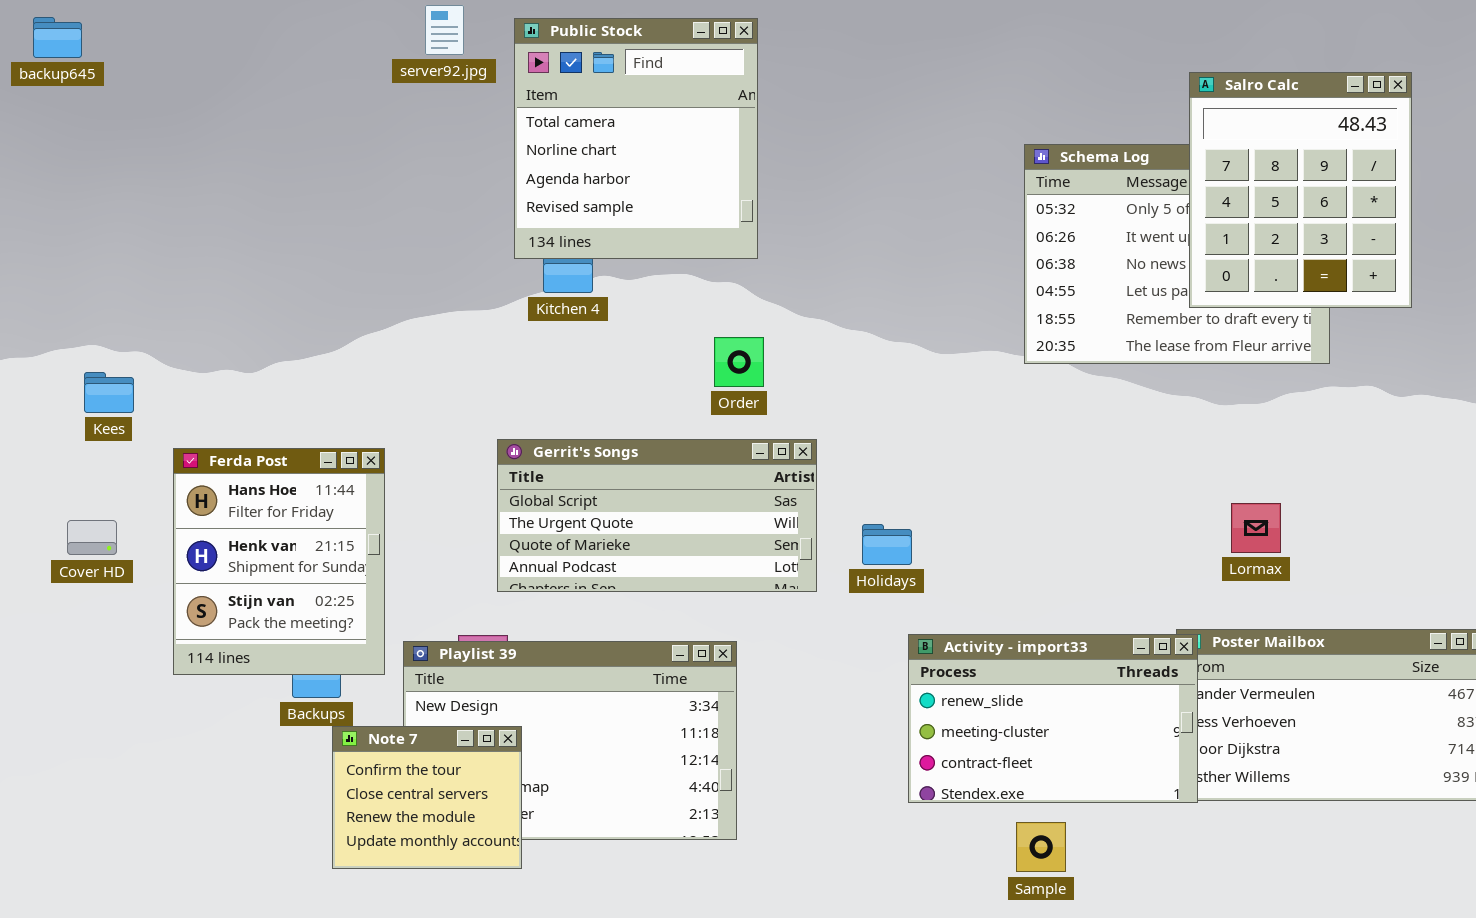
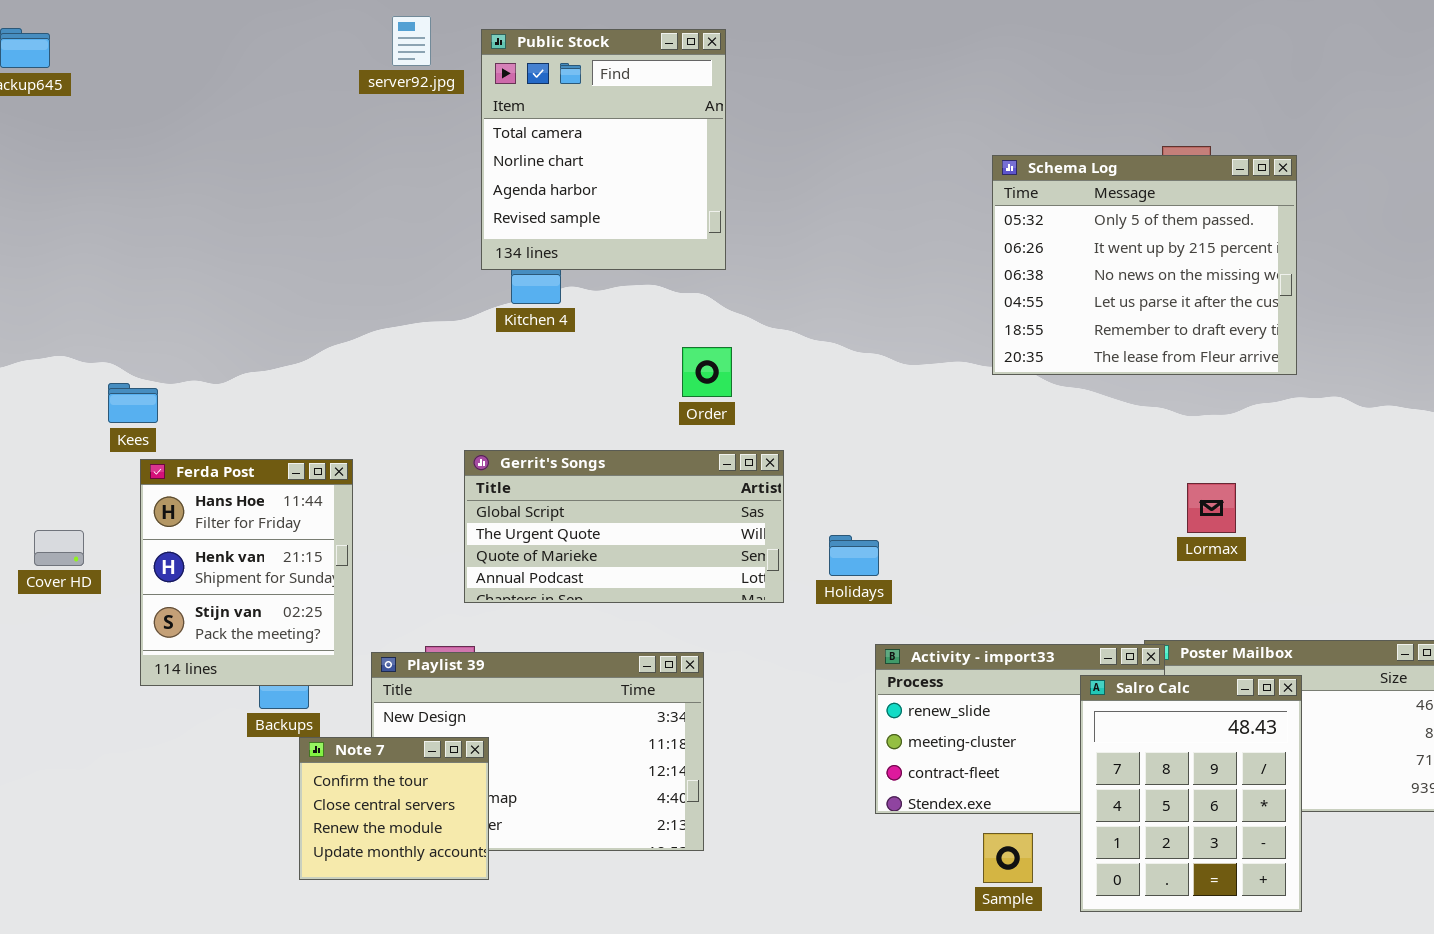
Salro Calc: [1189,72,1412,308] -> [1080,675,1302,912], moved
Kees: [84,372,134,413] -> [108,383,158,423], moved
Lormax: [1231,503,1281,553] -> [1187,483,1236,533], moved

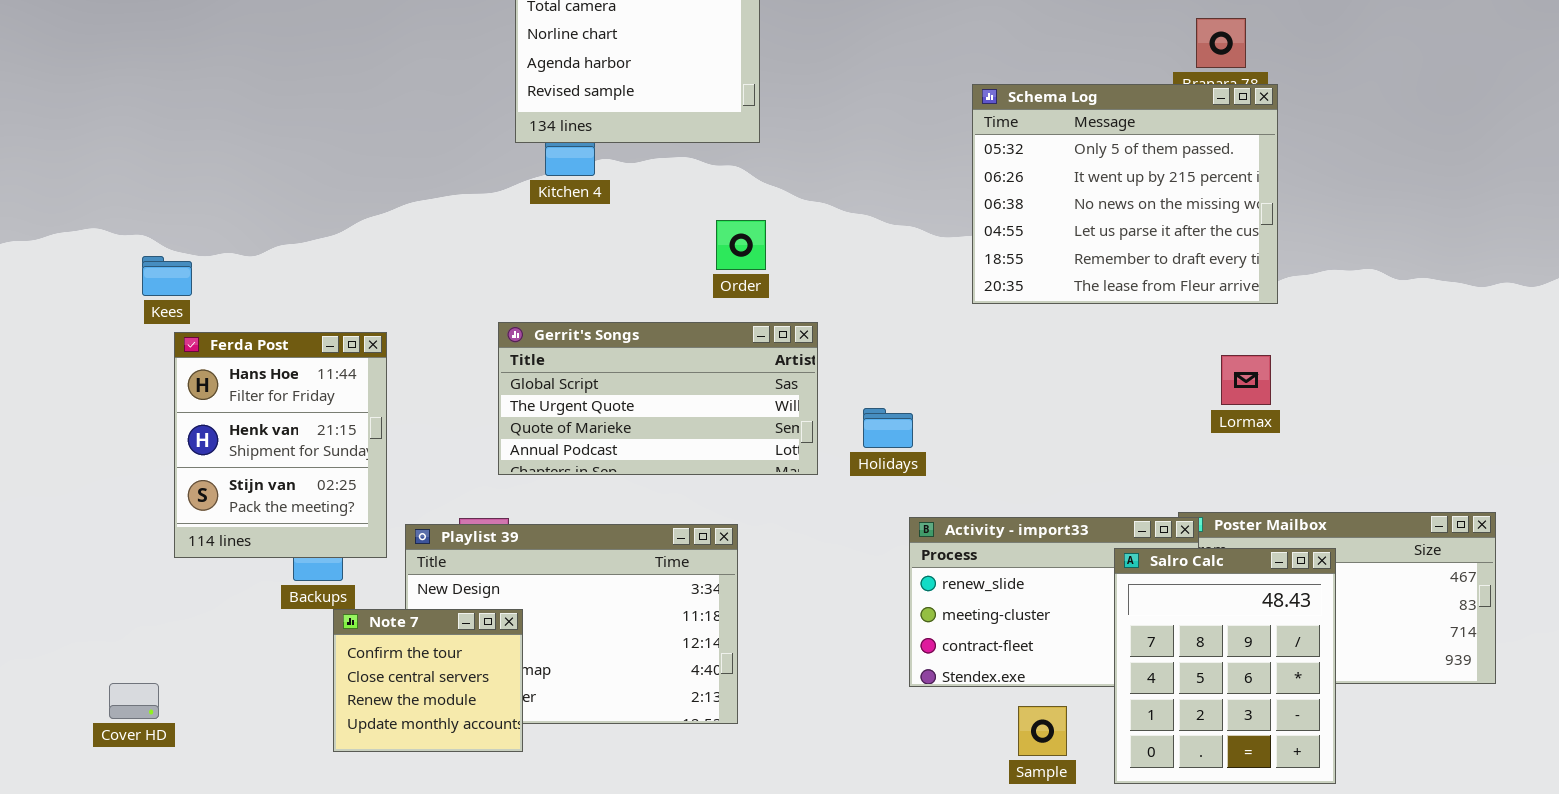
Schema Log: [992,155,1297,375] -> [972,84,1278,304], moved
Cover HD: [34,530,84,566] -> [109,683,159,719], moved

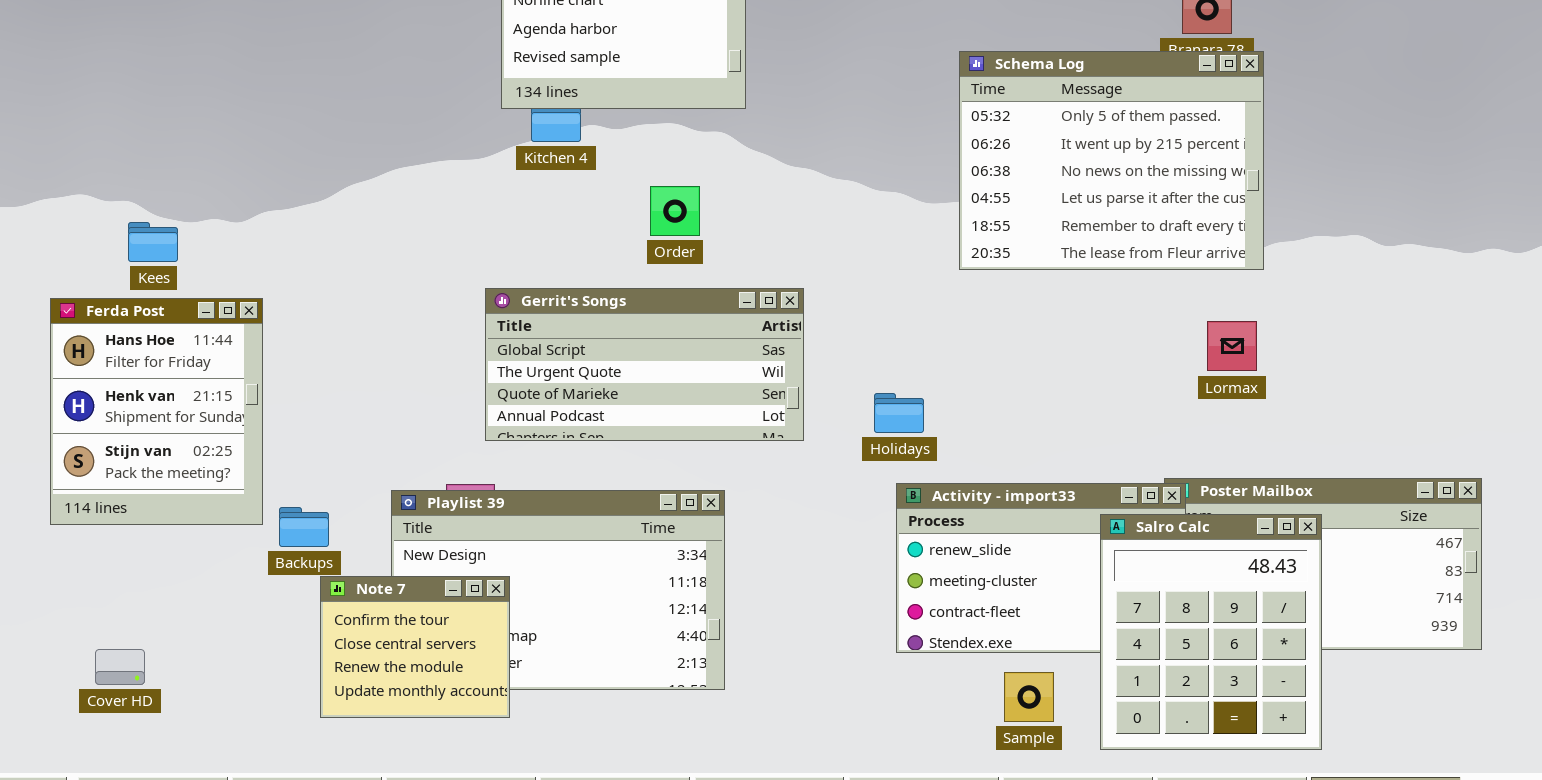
Order: [716,220,766,270] -> [650,186,700,236], moved
Ferda Post: [174,332,387,558] -> [50,298,263,525], moved
Holidays: [863,408,913,448] -> [874,393,924,433], moved

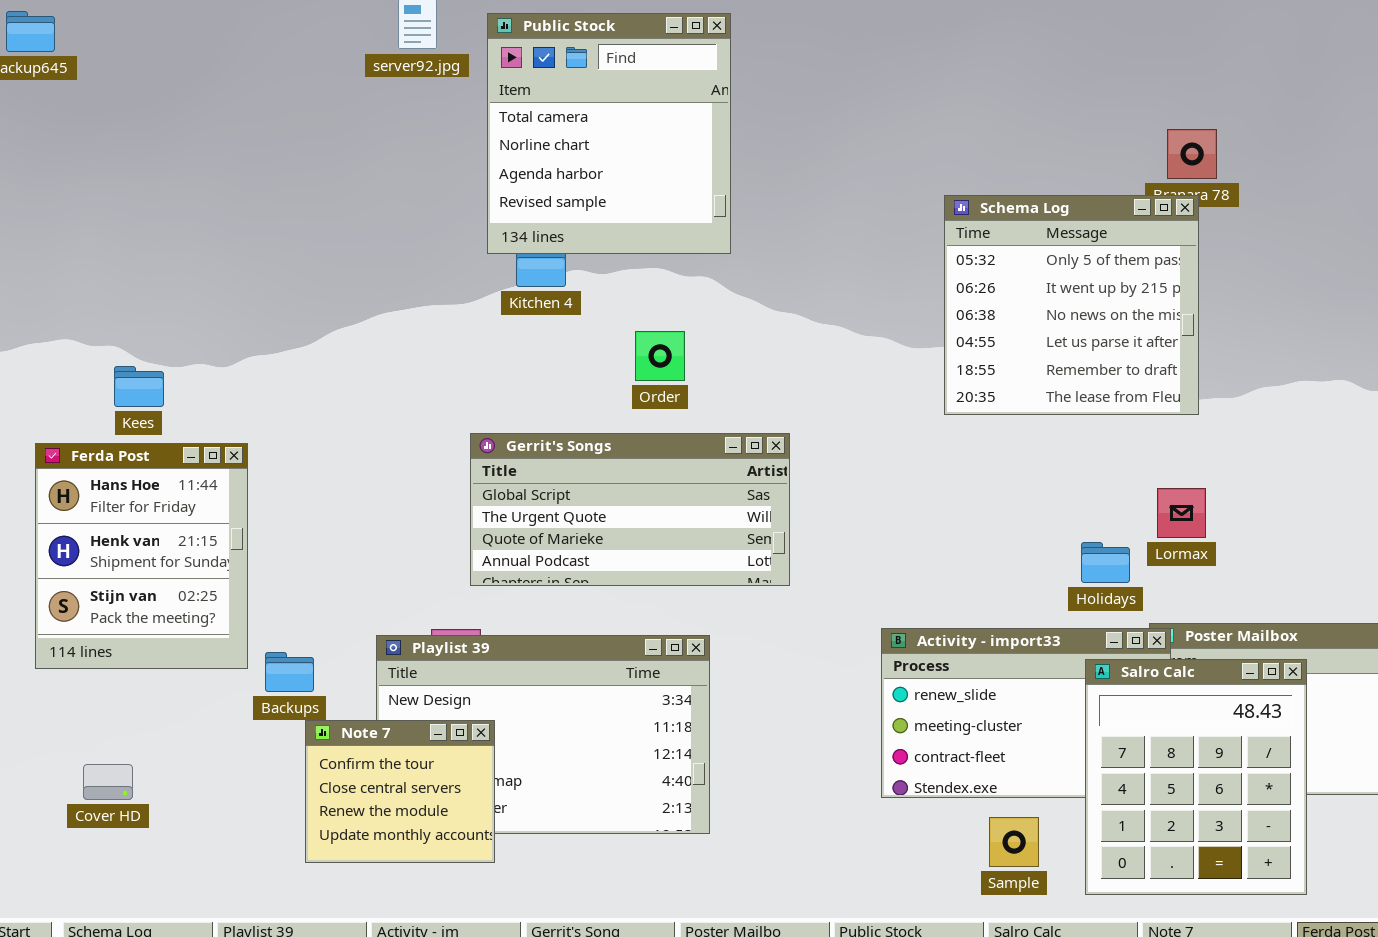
Schema Log: [959,51,1264,270] -> [944,195,1199,415], resized
Lormax: [1207,321,1257,371] -> [1157,488,1206,538], moved
Holidays: [874,393,924,433] -> [1081,542,1130,583], moved
Cover HD: [95,649,145,685] -> [83,764,133,800], moved

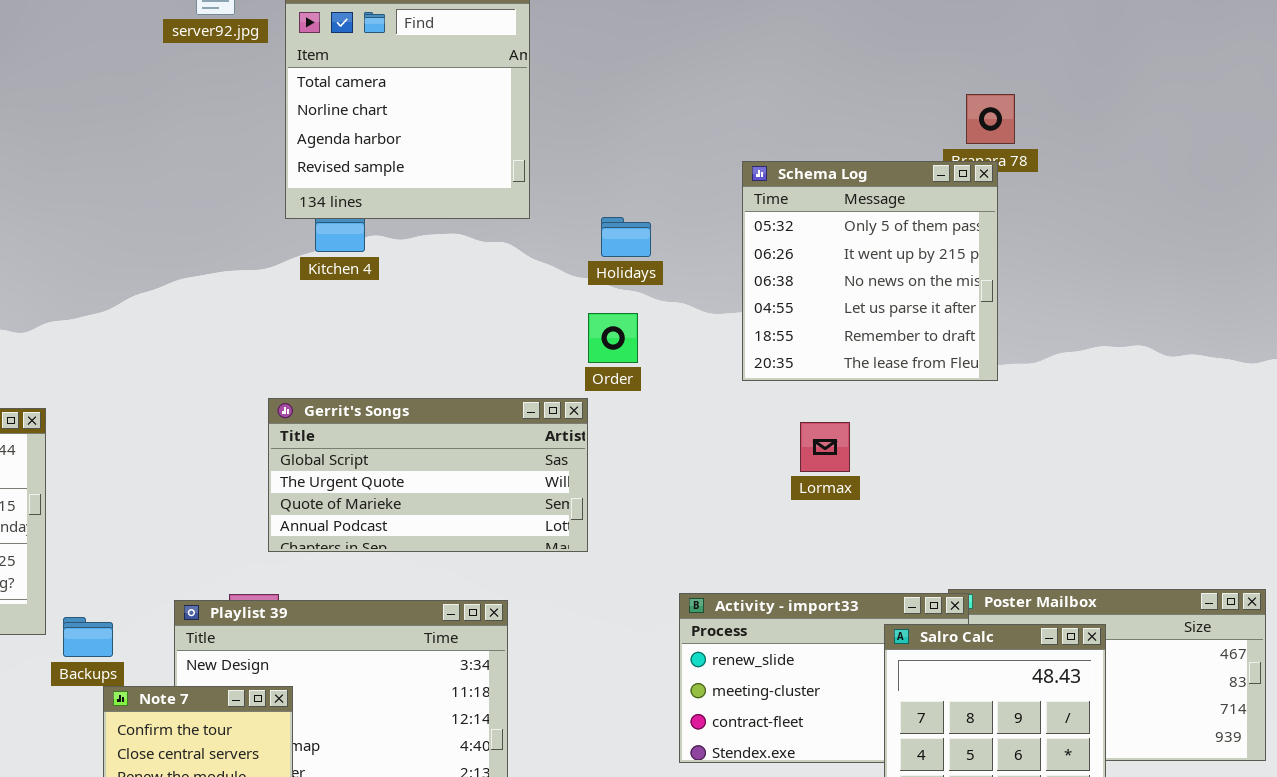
Order: [635,331,685,381] -> [588,313,638,363], moved
Lormax: [1157,488,1206,538] -> [800,422,850,472], moved
Holidays: [1081,542,1130,583] -> [601,217,651,257], moved

